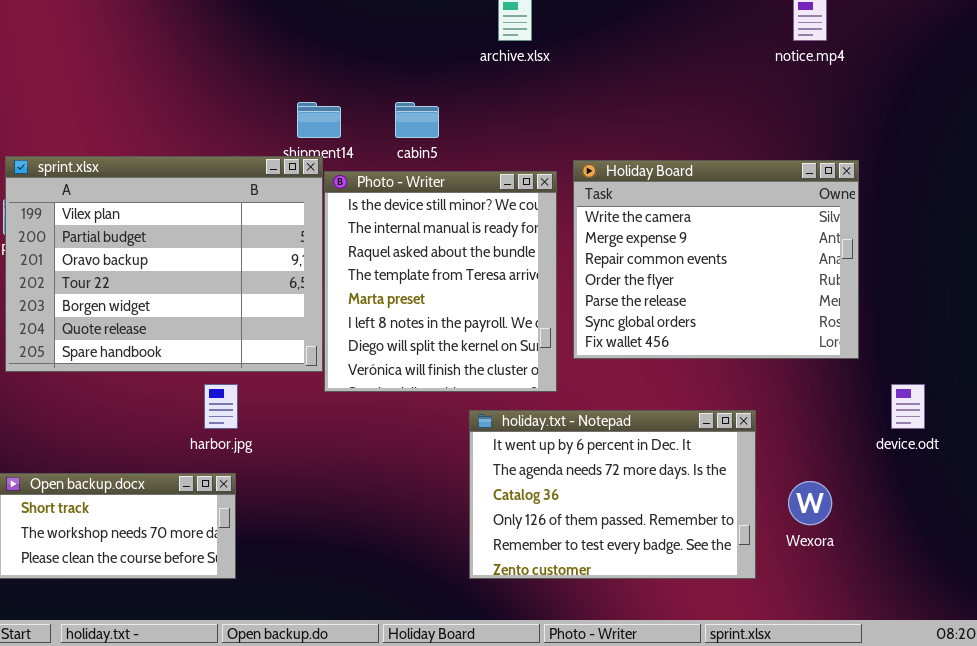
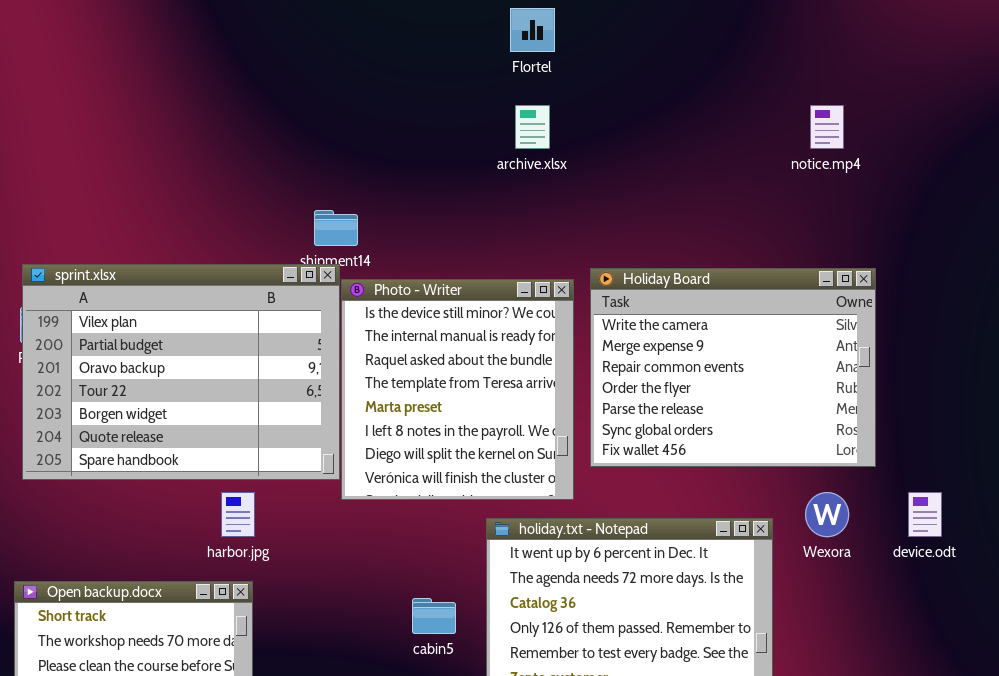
cabin5: [395,102,439,138] -> [412,598,456,634], moved
Wexora: [788,481,832,525] -> [805,492,849,537], moved

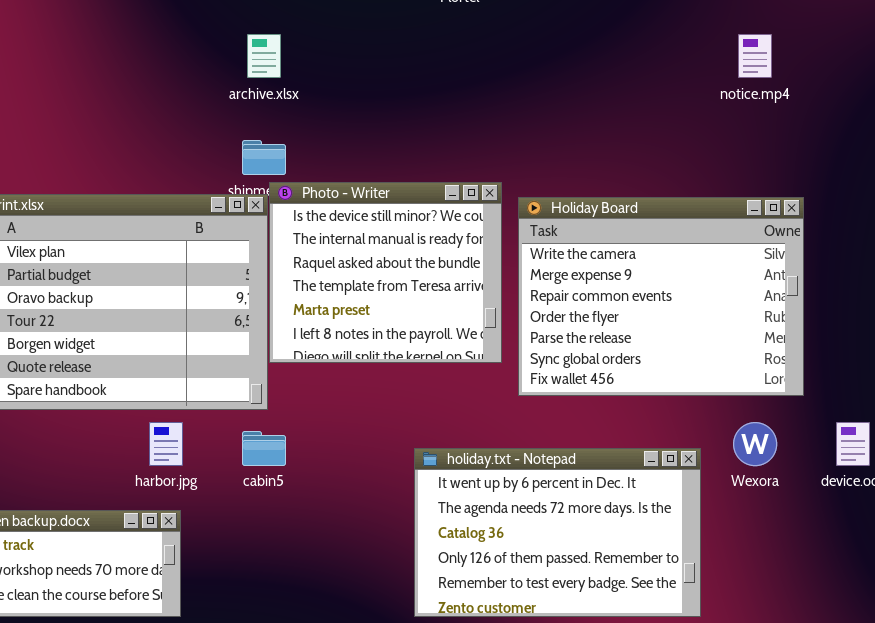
archive.xlsx: [515,105,550,149] -> [247,34,281,78], moved
Photo - Writer: [341,279,574,500] -> [269,182,502,363], moved, resized
cabin5: [412,598,456,634] -> [242,431,286,466], moved

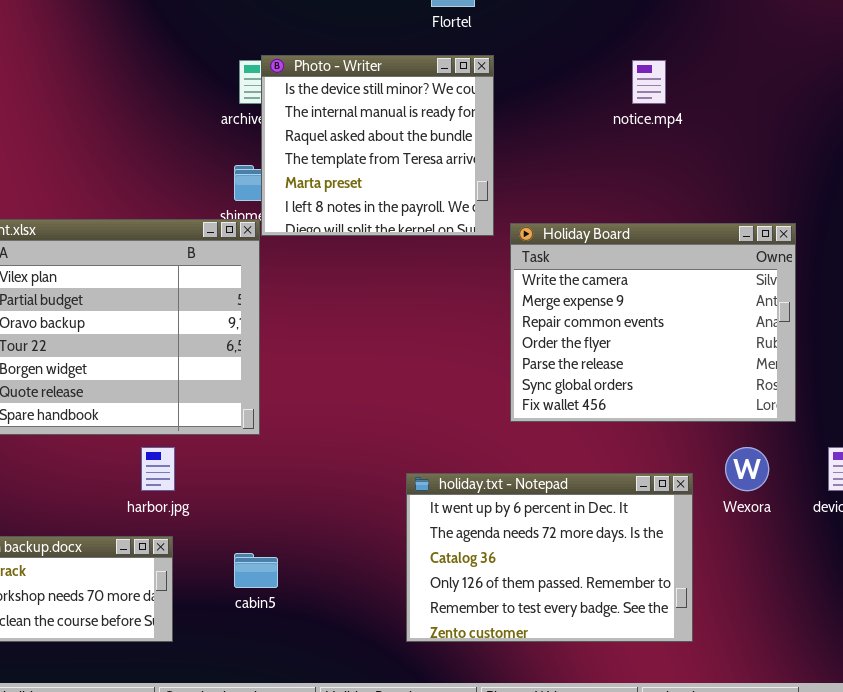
notice.mp4: [738,34,772,78] -> [632,60,666,104], moved
Photo - Writer: [269,182,502,363] -> [261,55,494,236], moved
cabin5: [242,431,286,466] -> [234,553,278,588], moved

